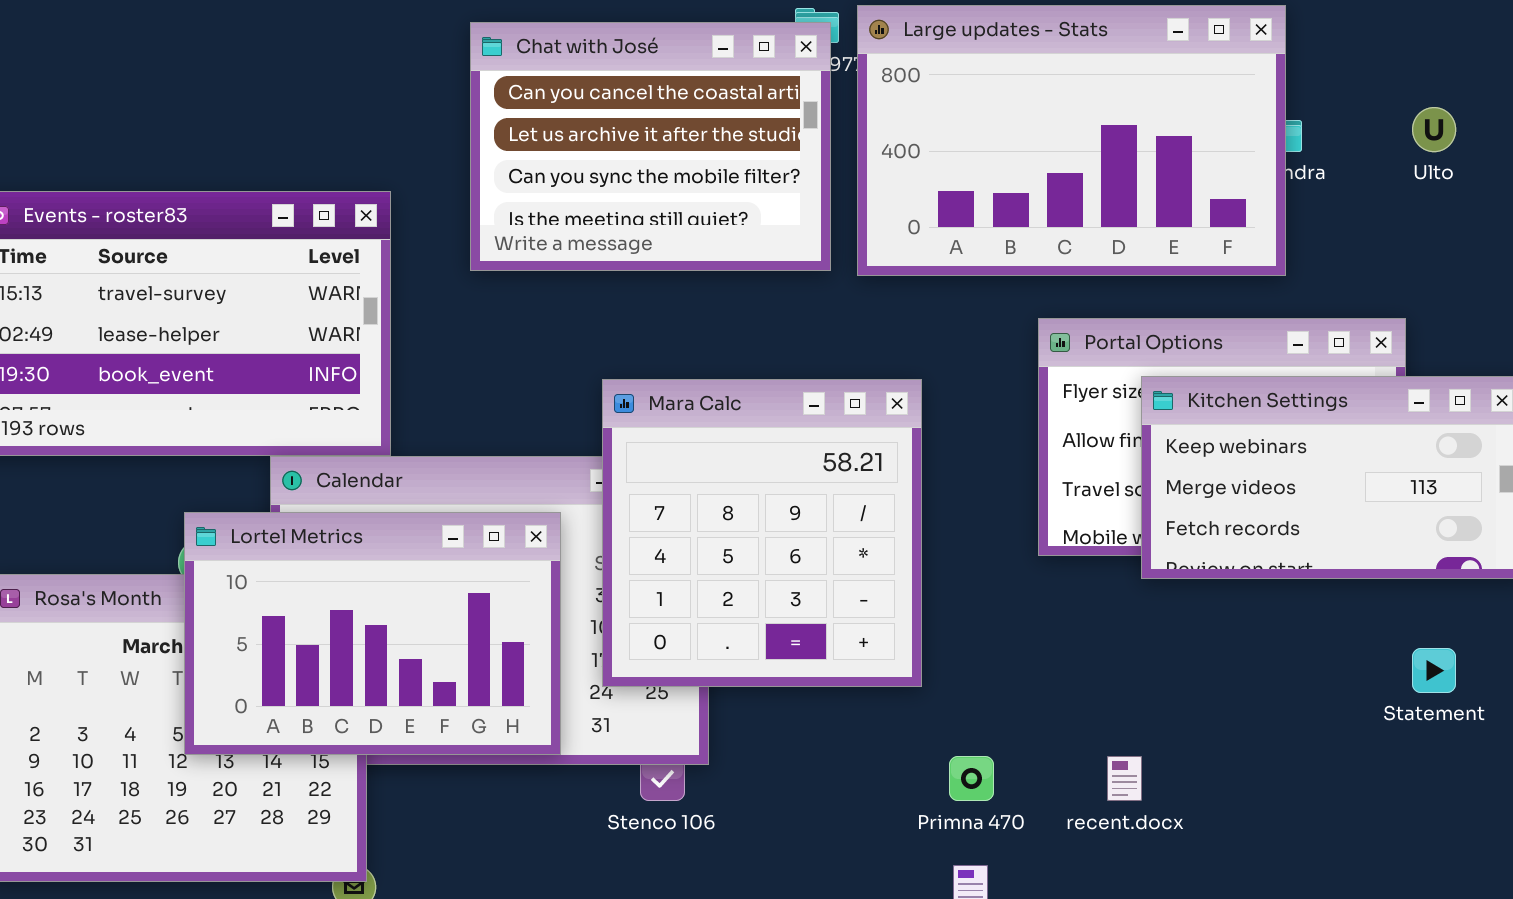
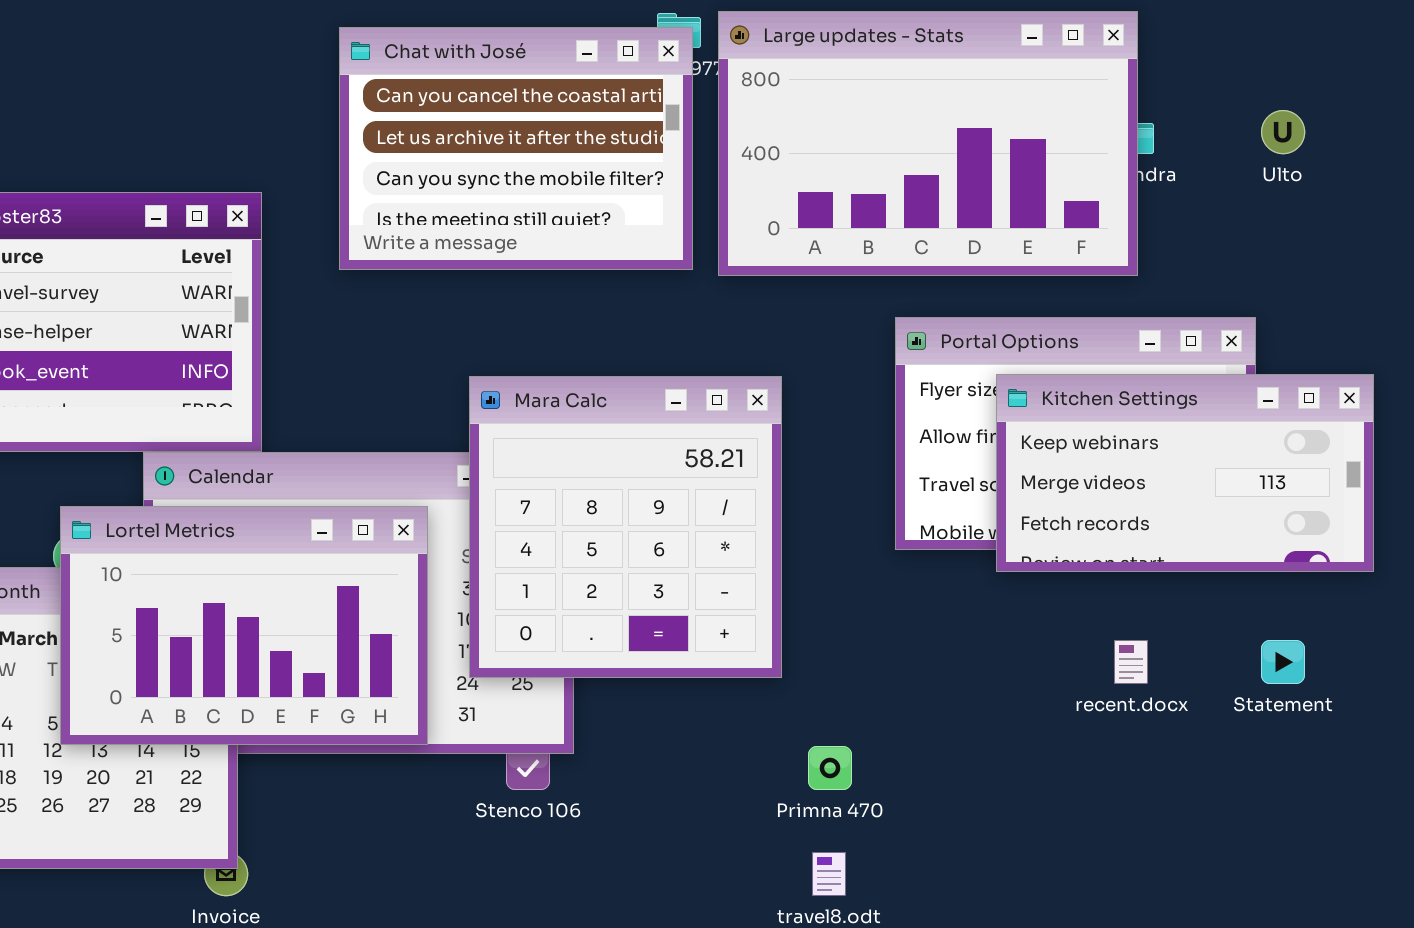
recent.docx: [1107,756,1142,801] -> [1114,640,1148,684], moved

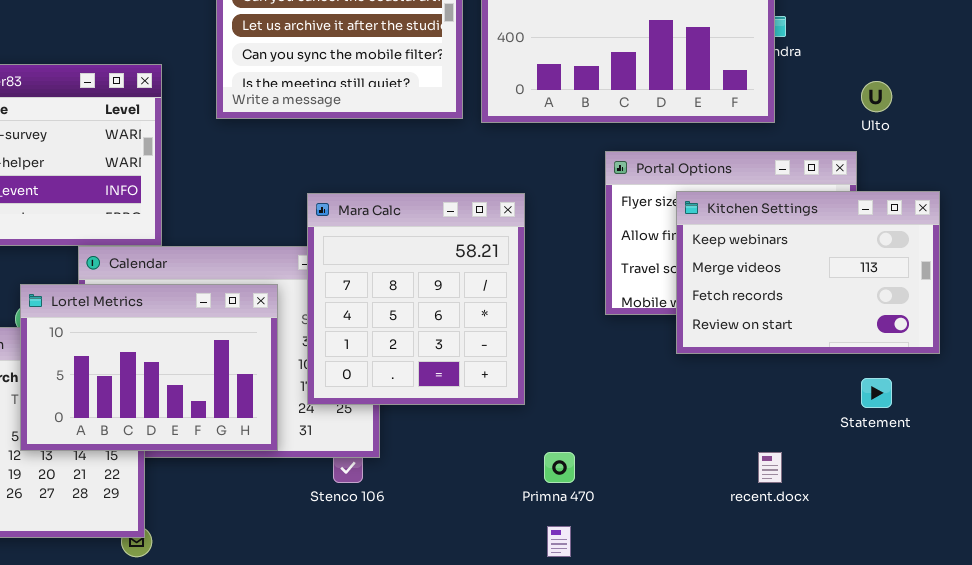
Ulto: [1261,110,1305,154] -> [861,81,892,112], moved
Kitchen Settings: [996,374,1374,572] -> [676,191,940,354], resized
recent.docx: [1114,640,1148,684] -> [758,452,782,483], moved

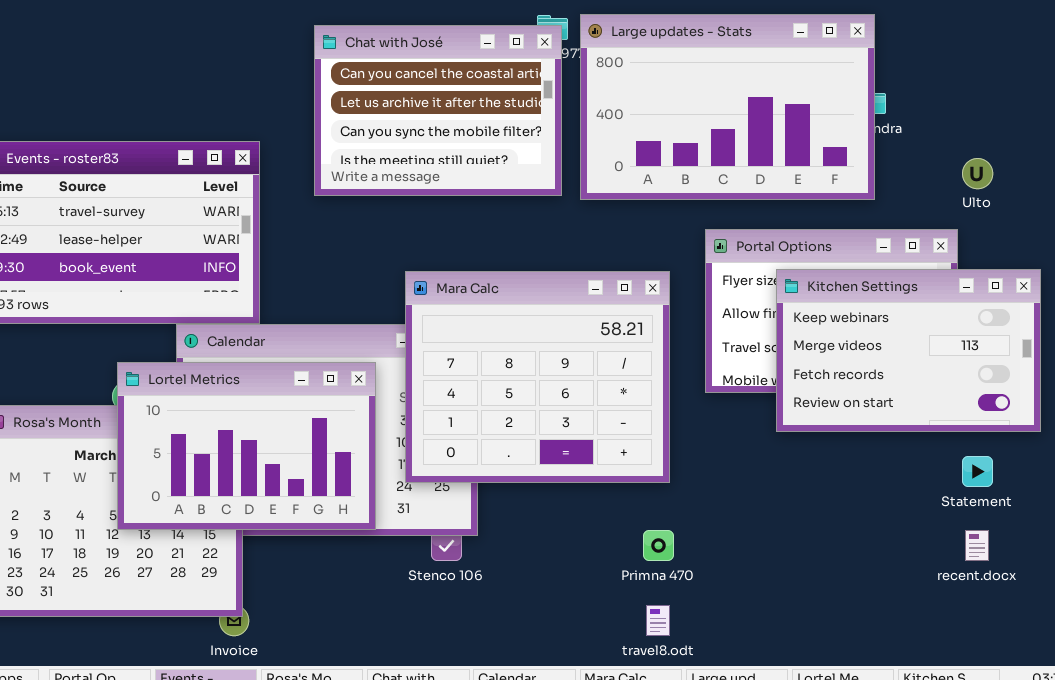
Mara Calc: [307,193,525,405] -> [405,271,670,483], resized
recent.docx: [758,452,782,483] -> [965,530,989,561], moved

